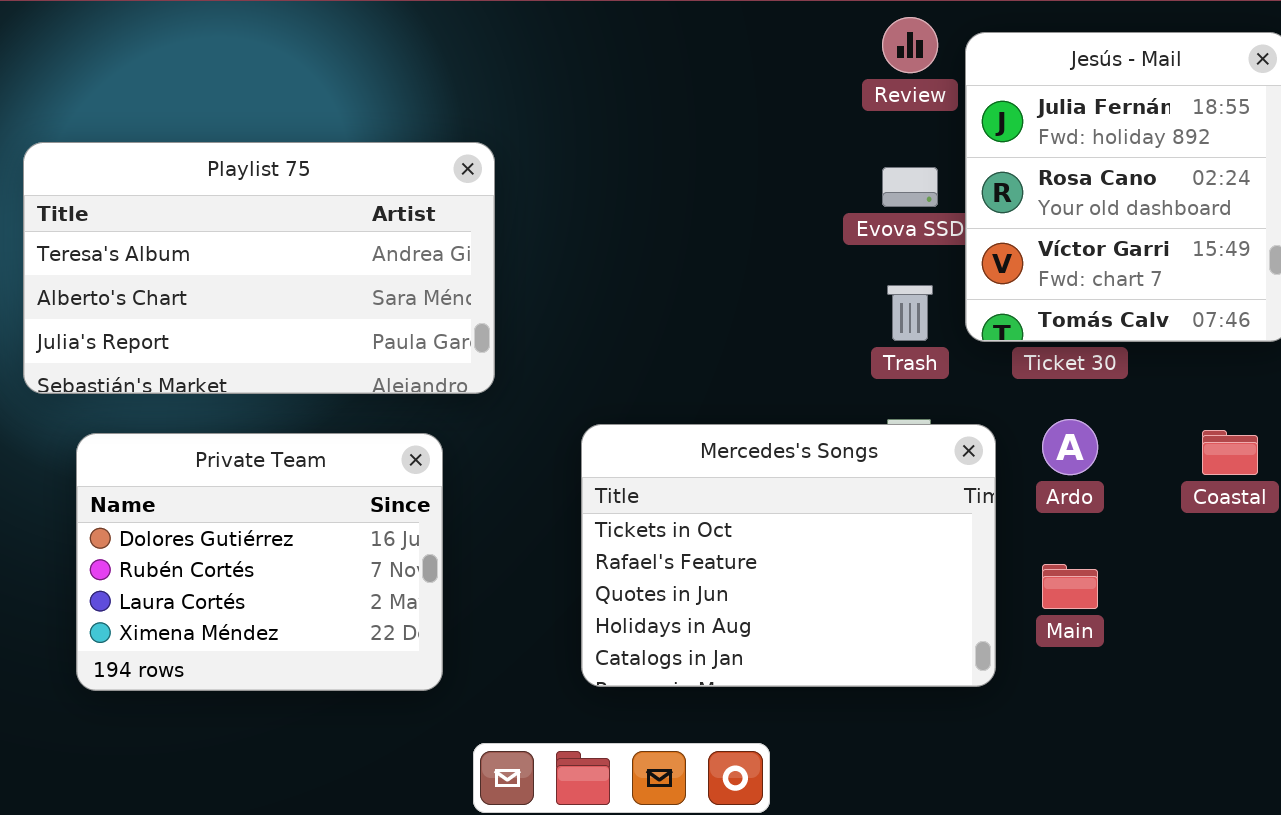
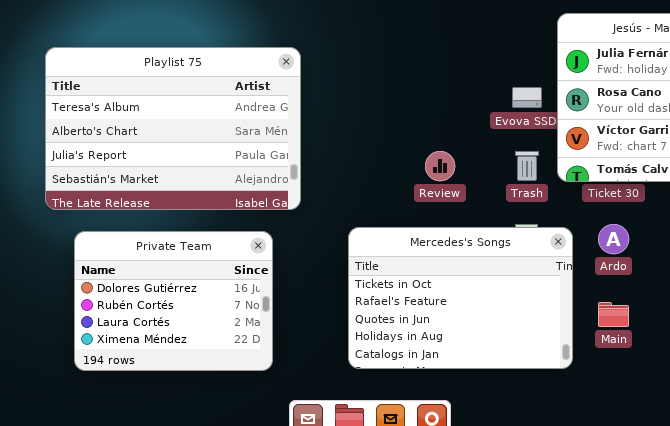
Review: [882,17,938,73] -> [425,151,455,181], moved
Playlist 75: [23,142,495,394] -> [45,47,301,210], resized

